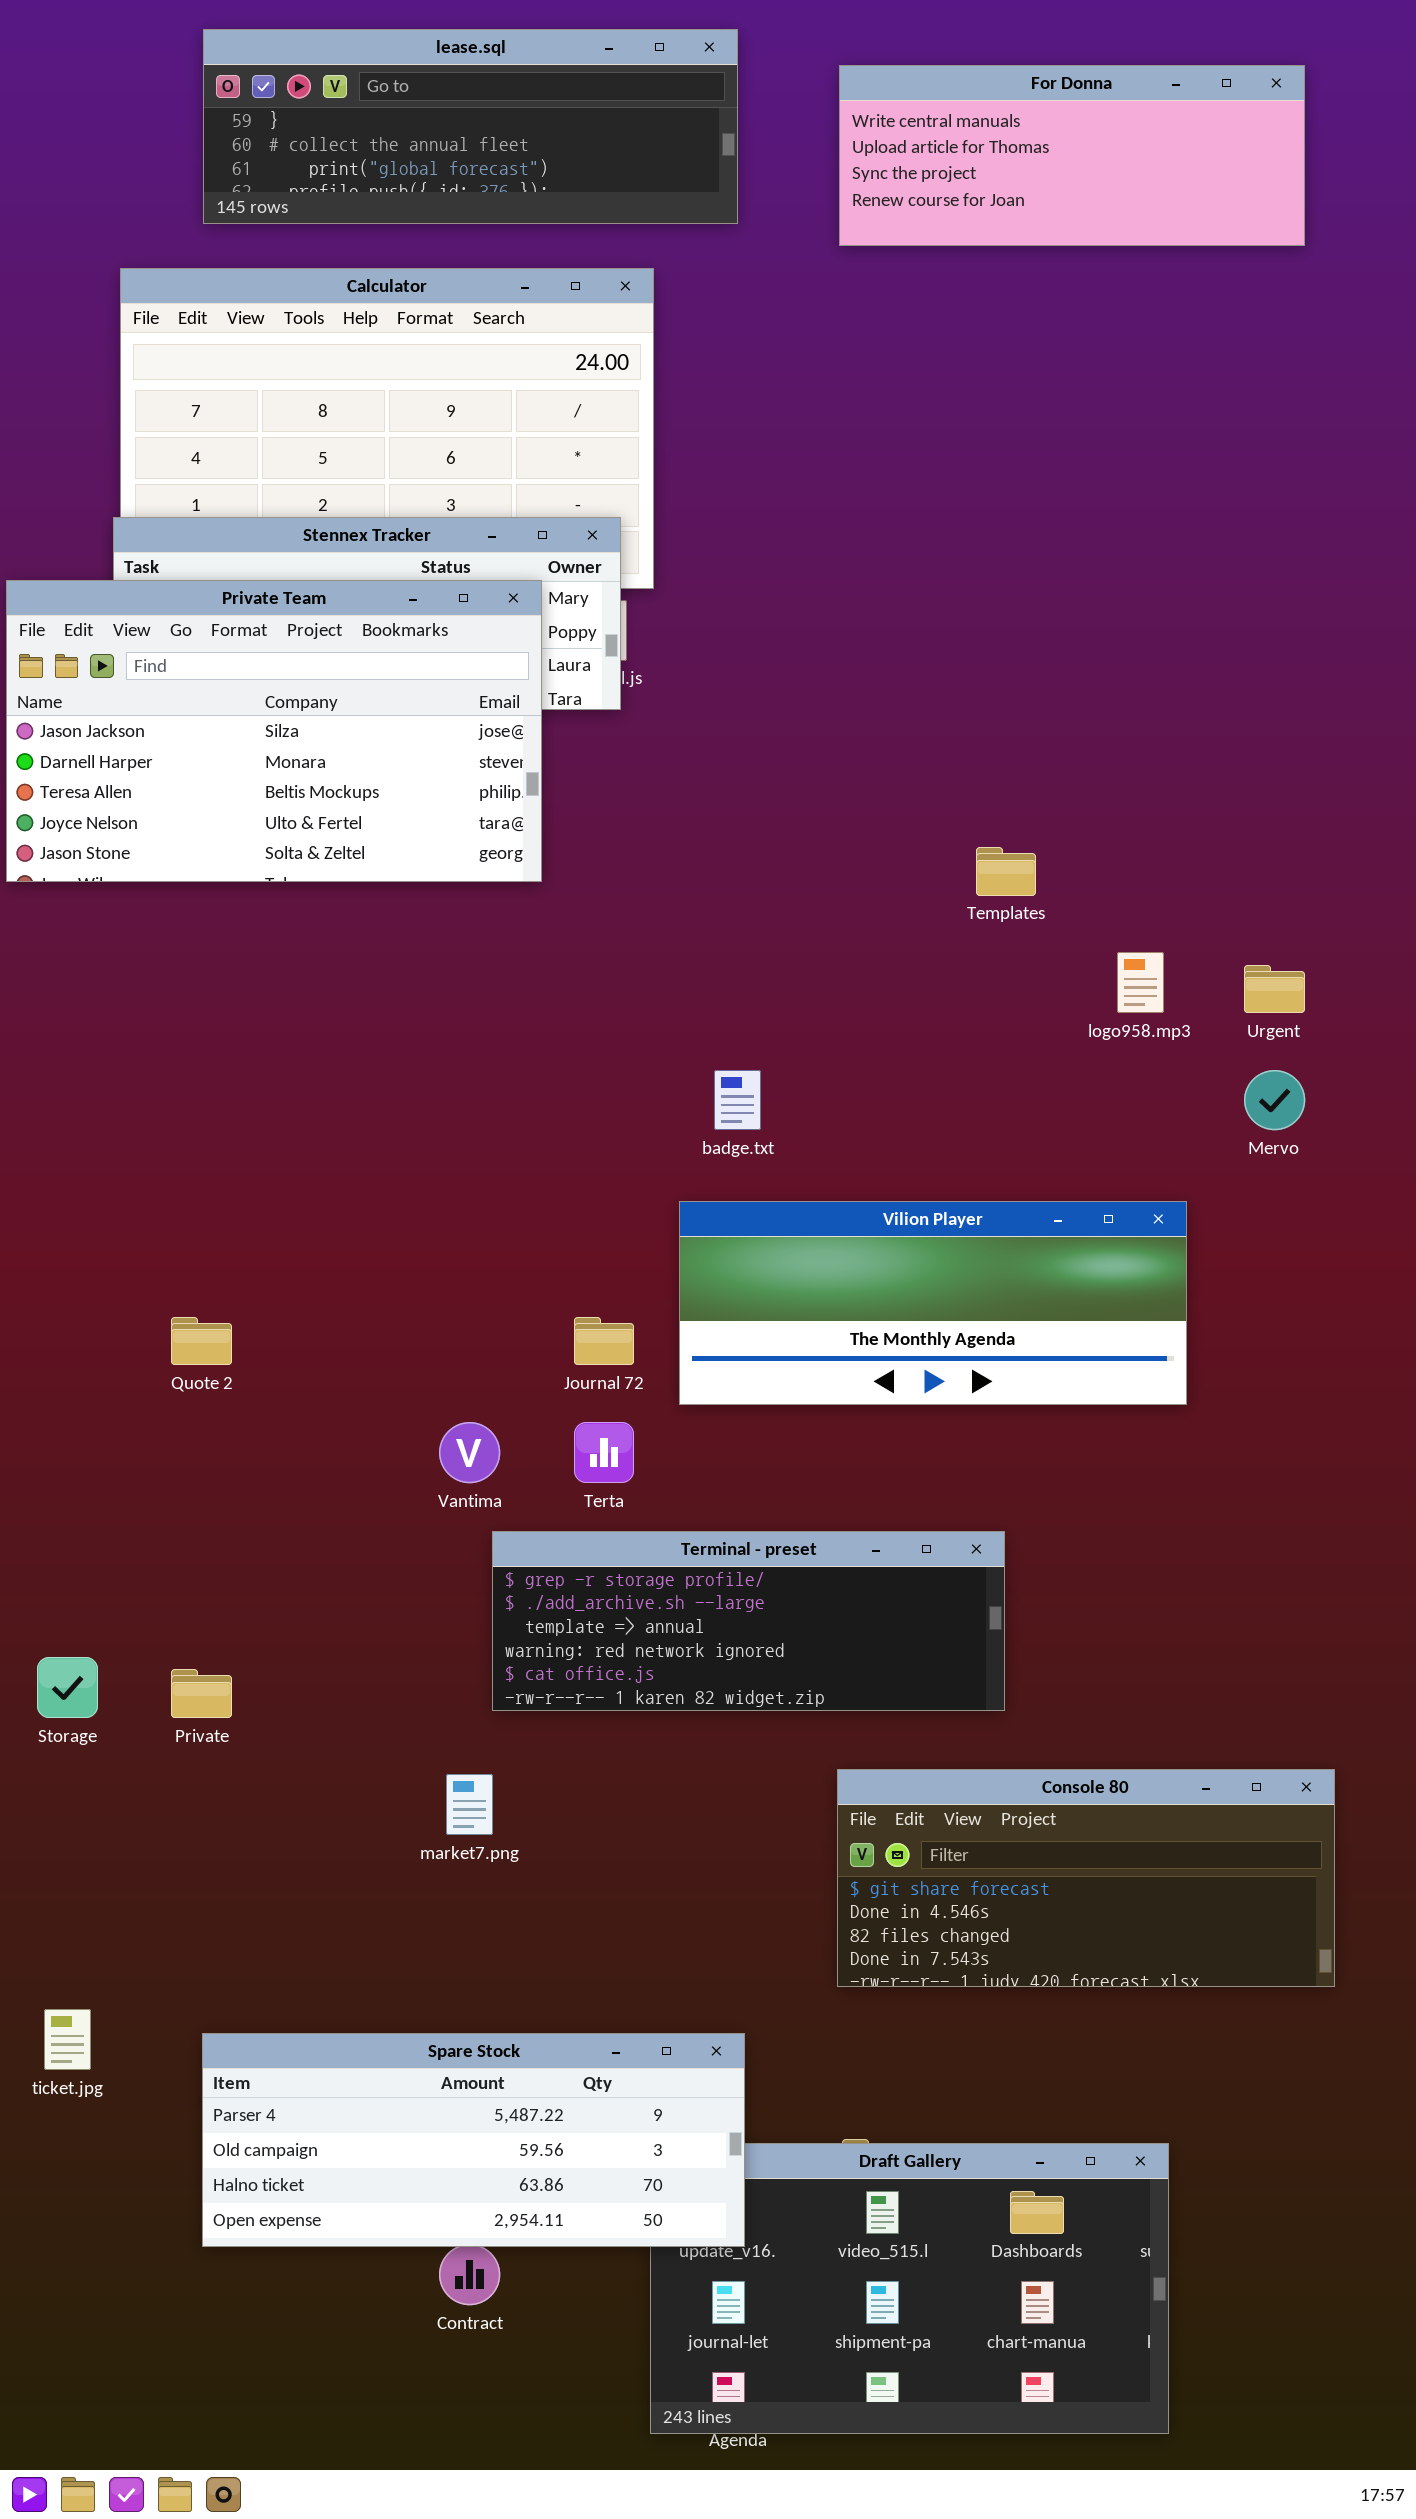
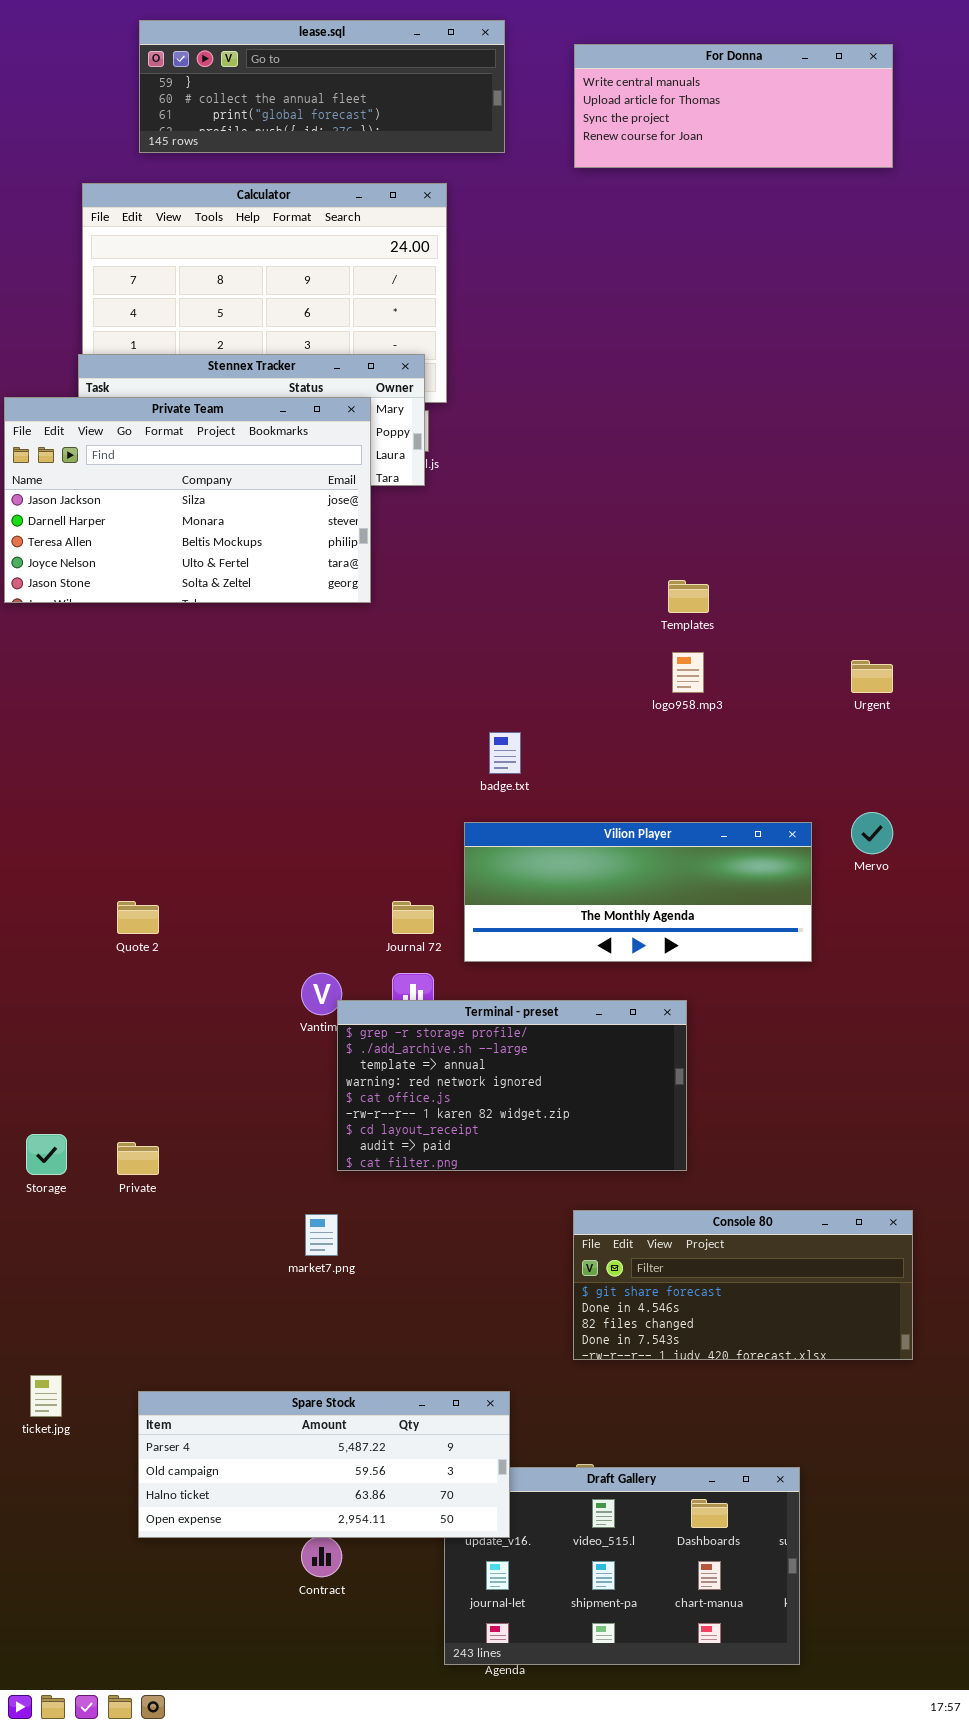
logo958.mp3: [1117,952,1164,1013] -> [672,652,704,693], moved
Mervo: [1244,1070,1305,1130] -> [851,812,893,854], moved
Terminal - preset: [492,1531,1005,1711] -> [337,1000,687,1171], resized

